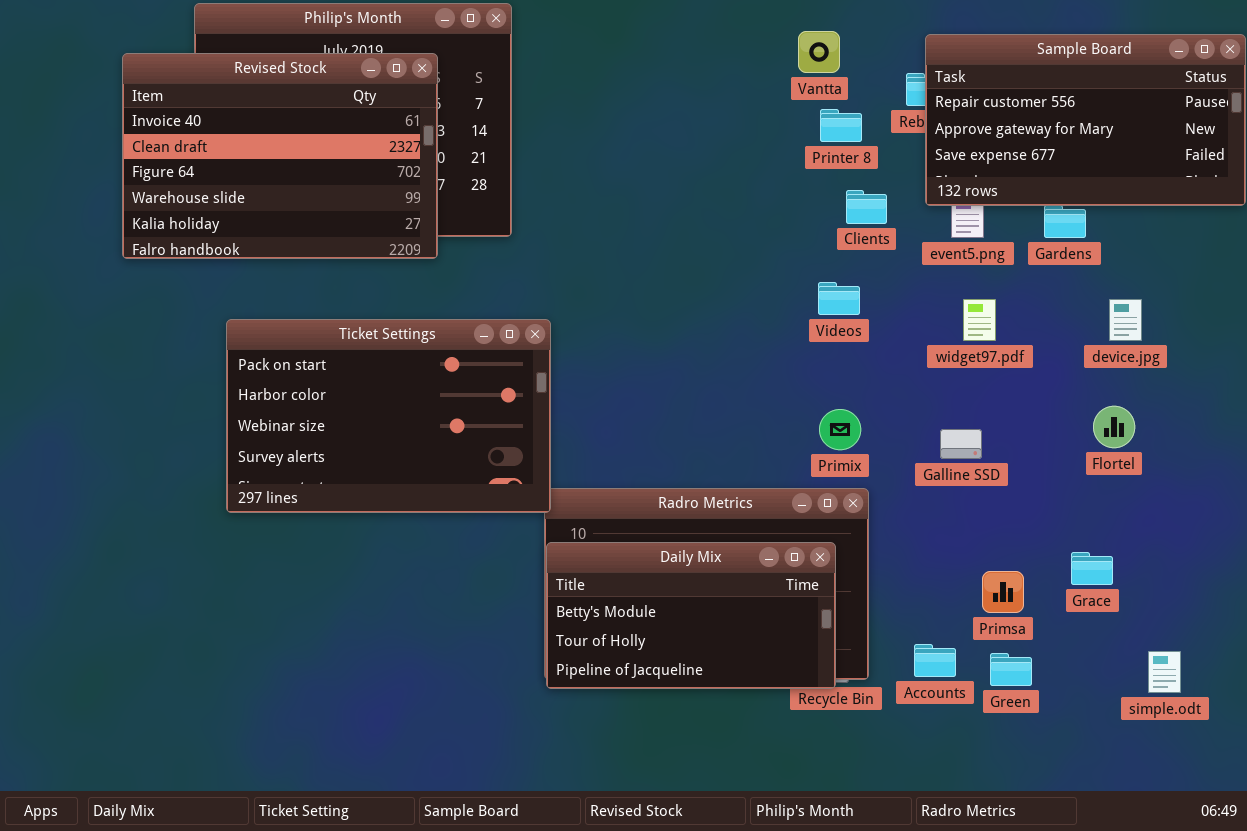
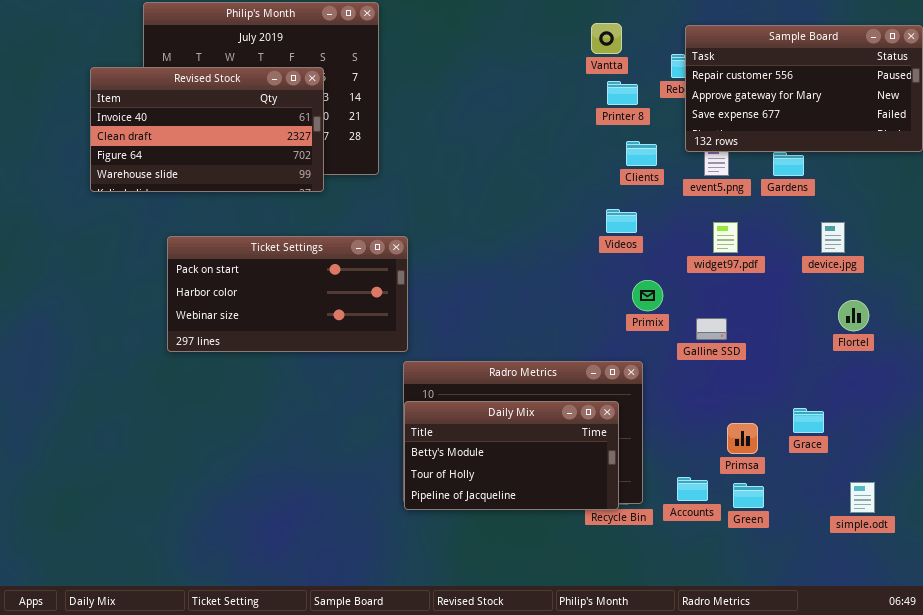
Revised Stock: [122,53,438,259] -> [90,67,324,192], resized
Ticket Settings: [226,319,551,513] -> [167,236,408,352], resized
Flortel: [1093,406,1135,448] -> [838,300,869,331], moved
Primix: [819,409,861,450] -> [632,280,663,311], moved

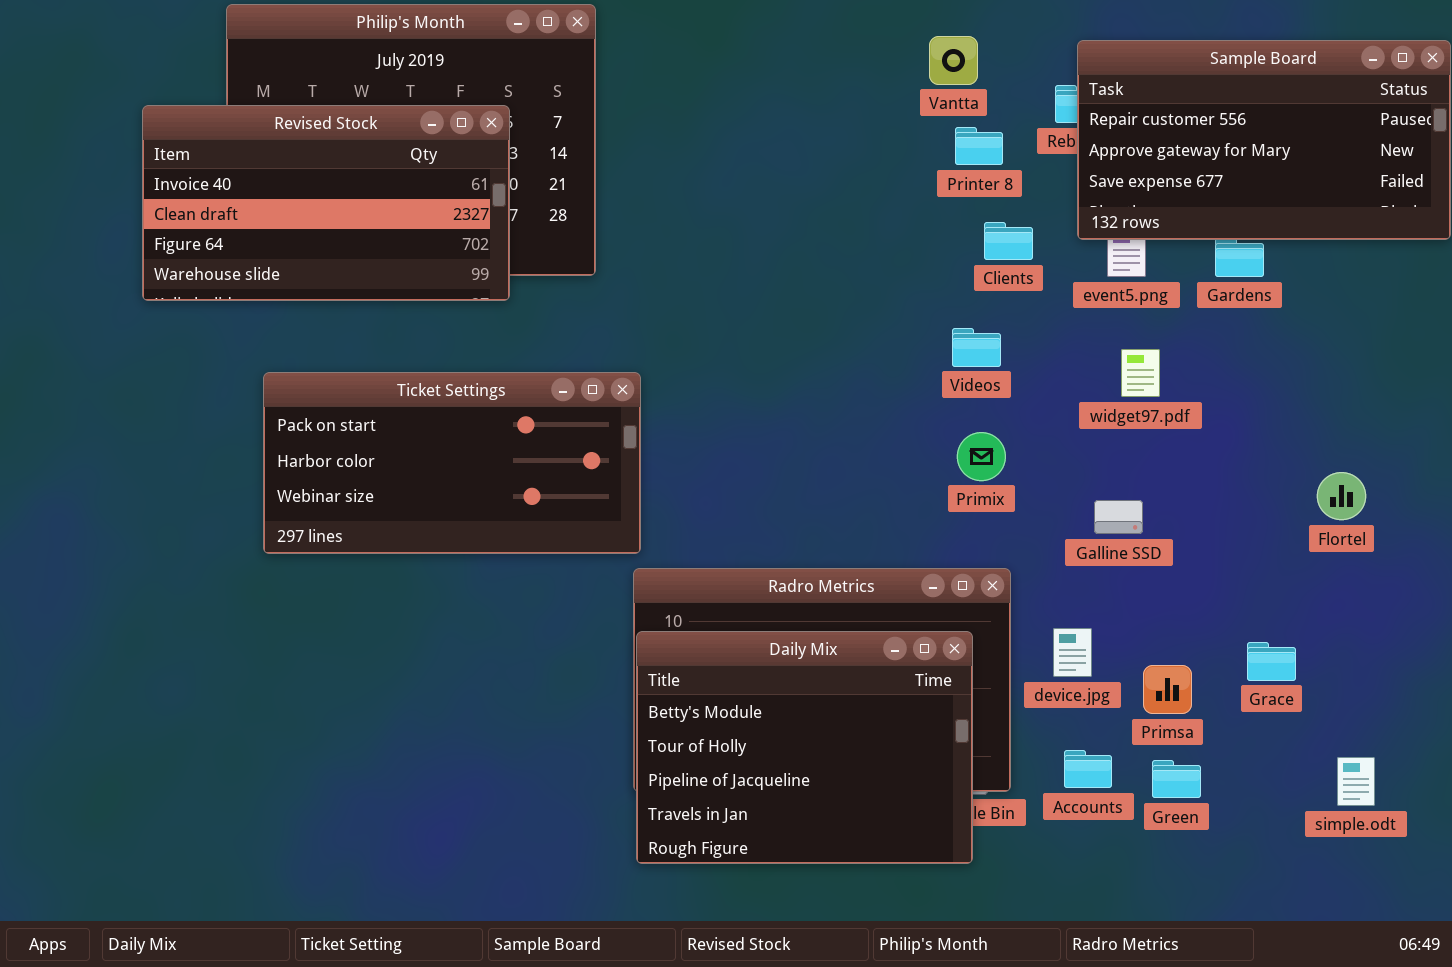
device.jpg: [821,222,845,253] -> [1053,628,1092,677], moved
Primix: [632,280,663,311] -> [957,432,1006,481], moved
Daily Mix: [404,401,619,510] -> [636,631,973,864], resized

